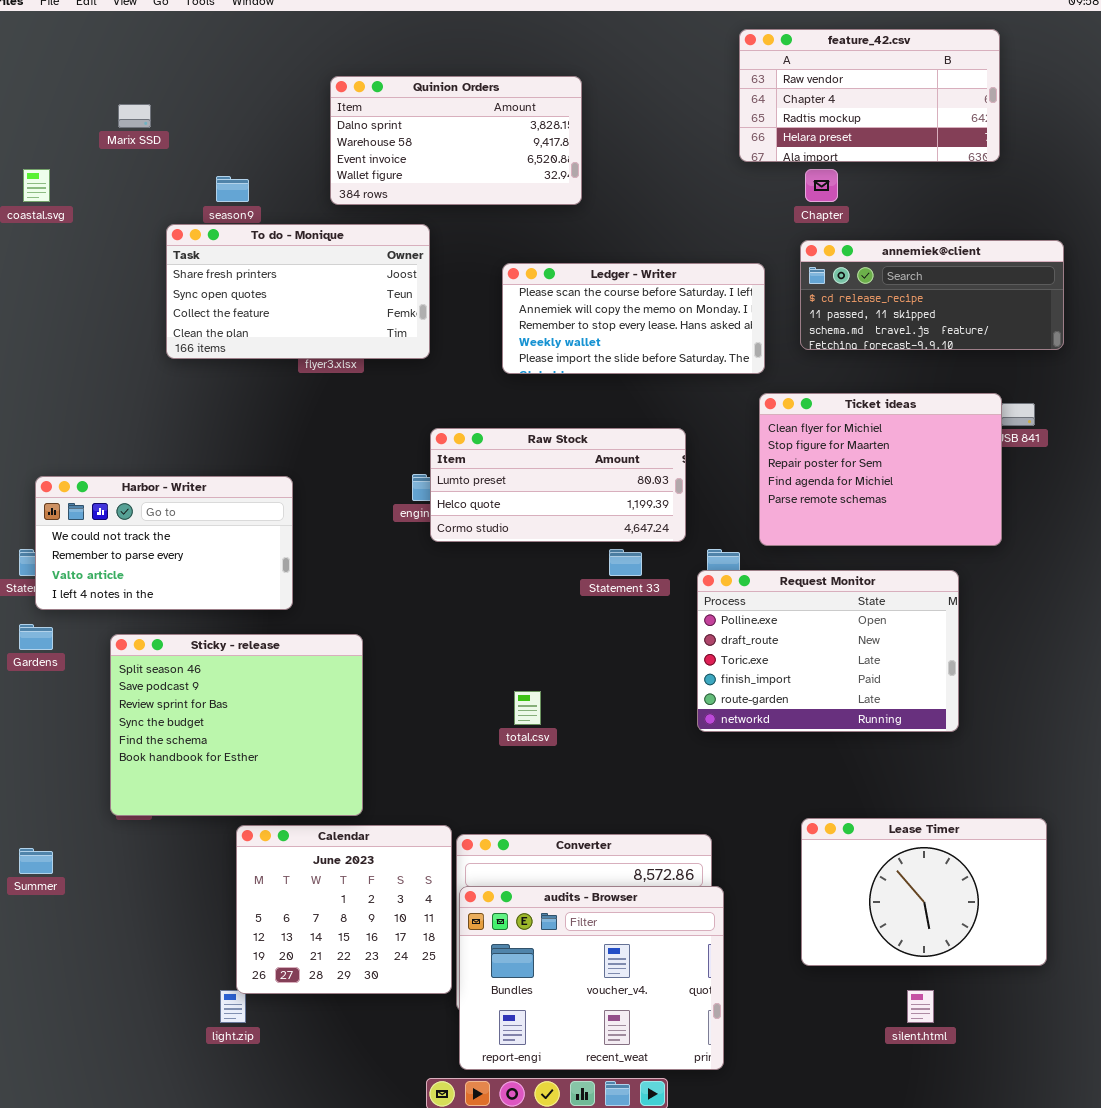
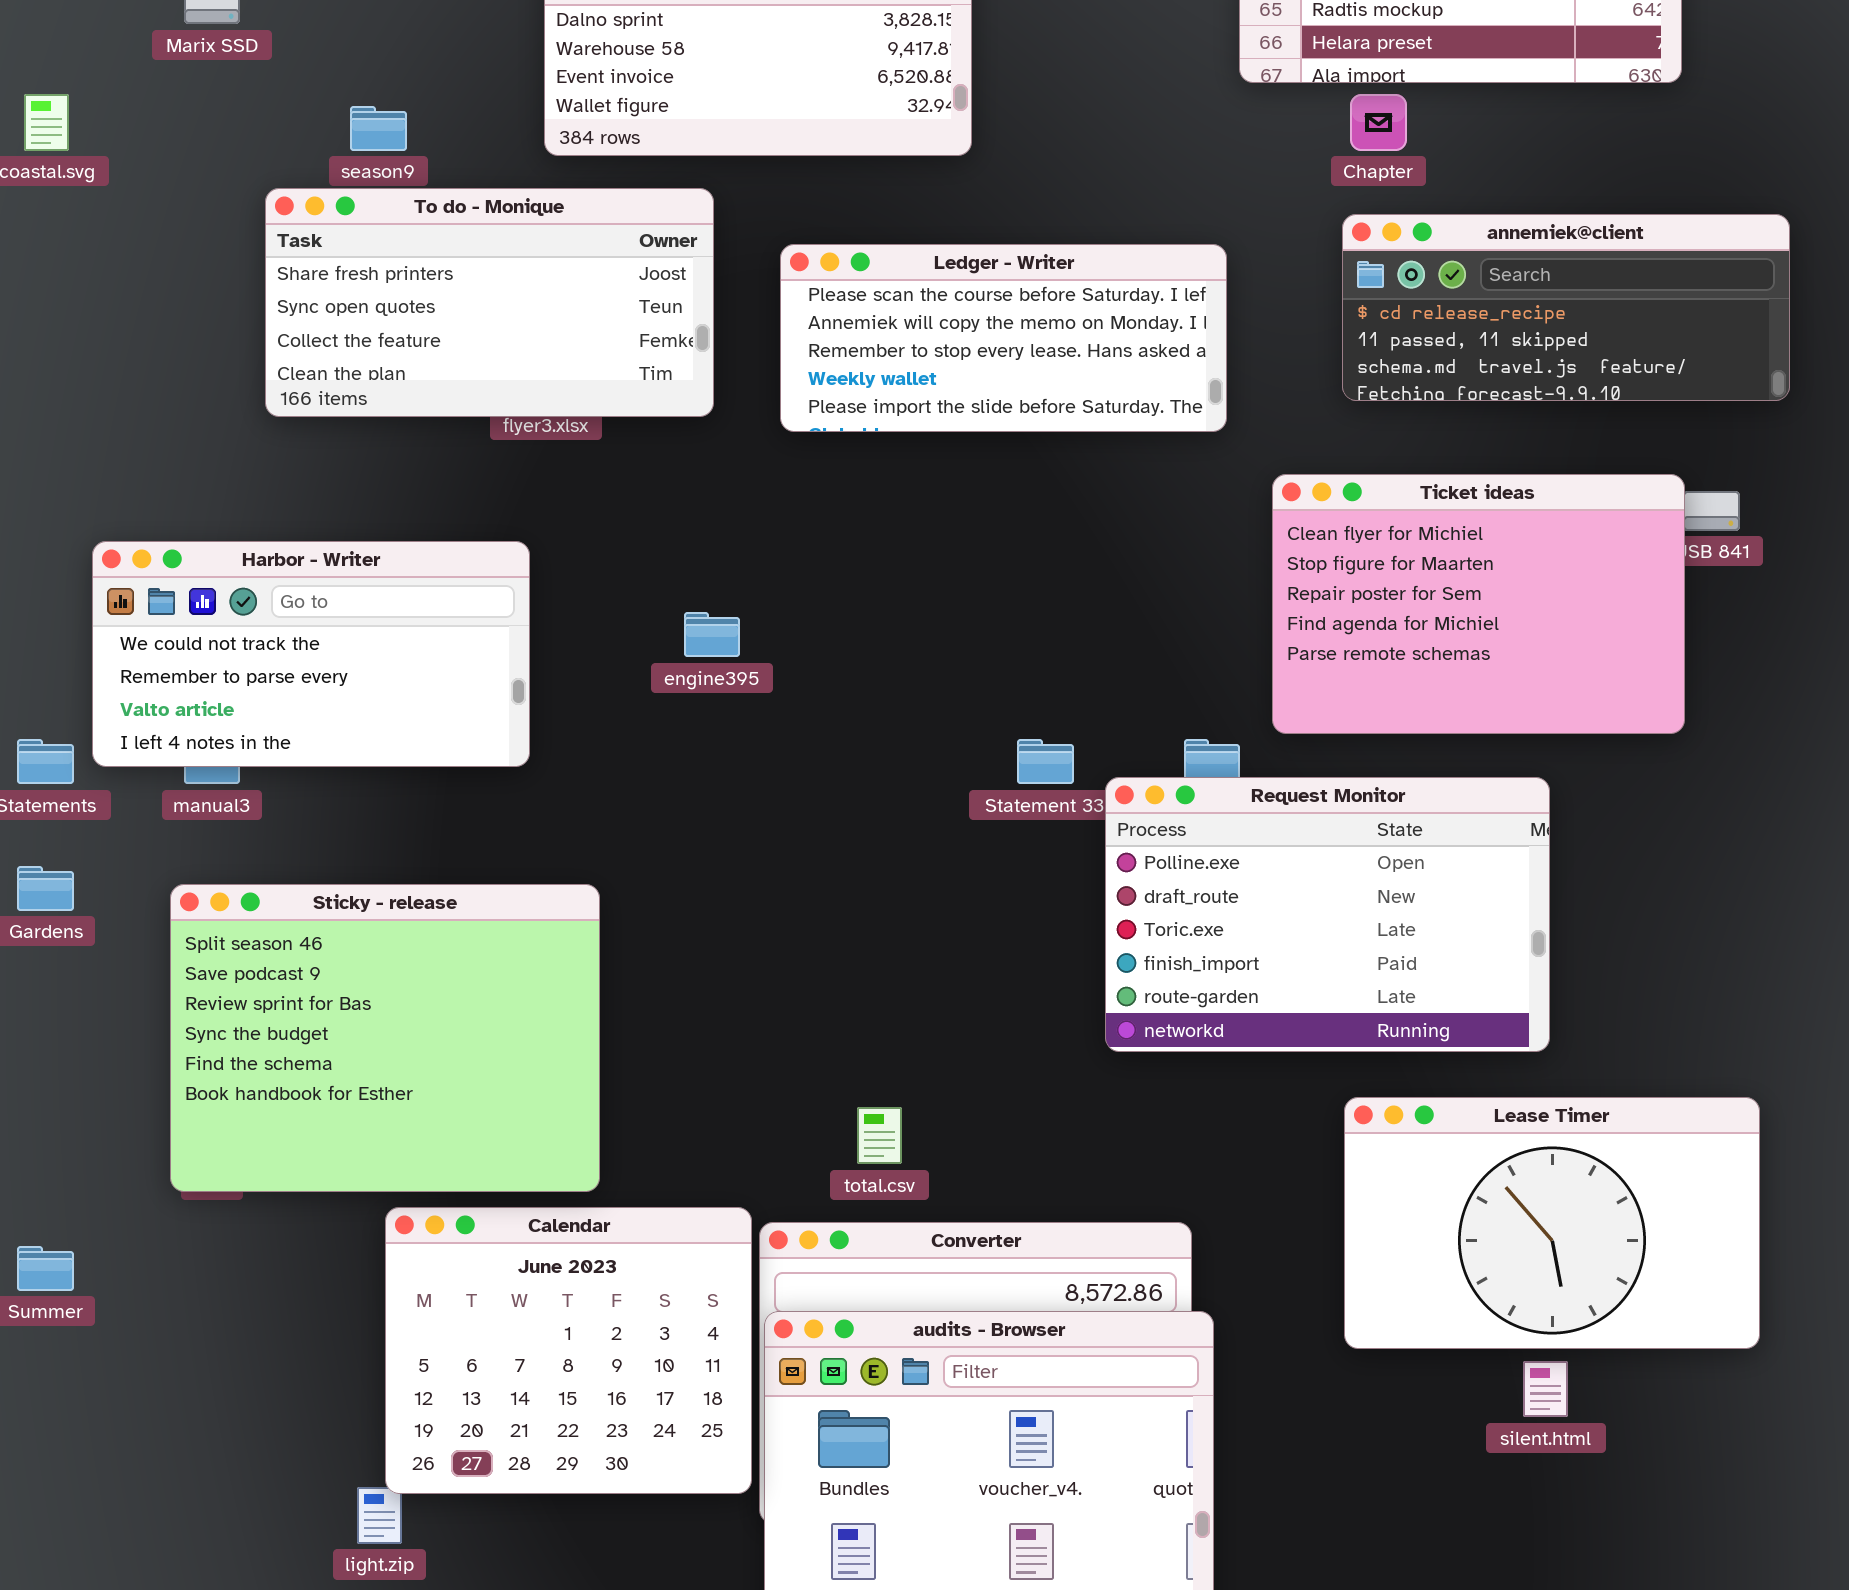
Ledger - Writer: [502,263,765,374] -> [780,244,1227,432], moved
Raw Stock: [430,428,686,542] -> none, closed
Harbor - Writer: [35,476,293,610] -> [92,541,530,767], moved
Request Monitor: [697,570,959,732] -> [1105,777,1550,1052], moved
total.csv: [514,691,541,725] -> [857,1107,902,1164], moved
Lease Timer: [801,818,1047,966] -> [1344,1097,1760,1349], moved
silent.html: [907,990,934,1023] -> [1523,1361,1568,1417], moved

